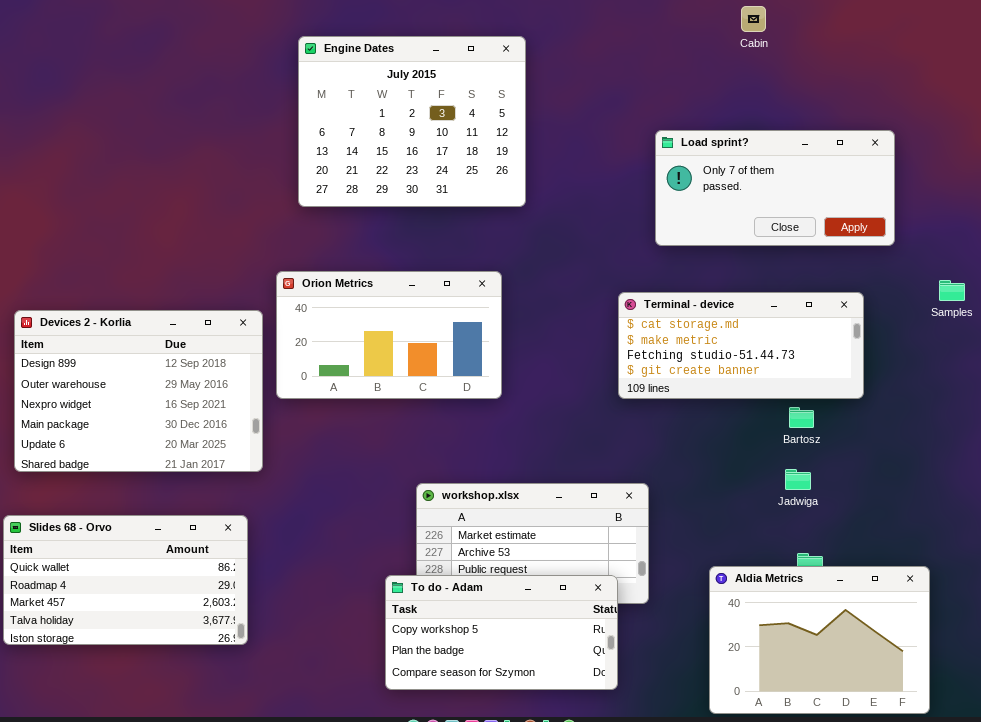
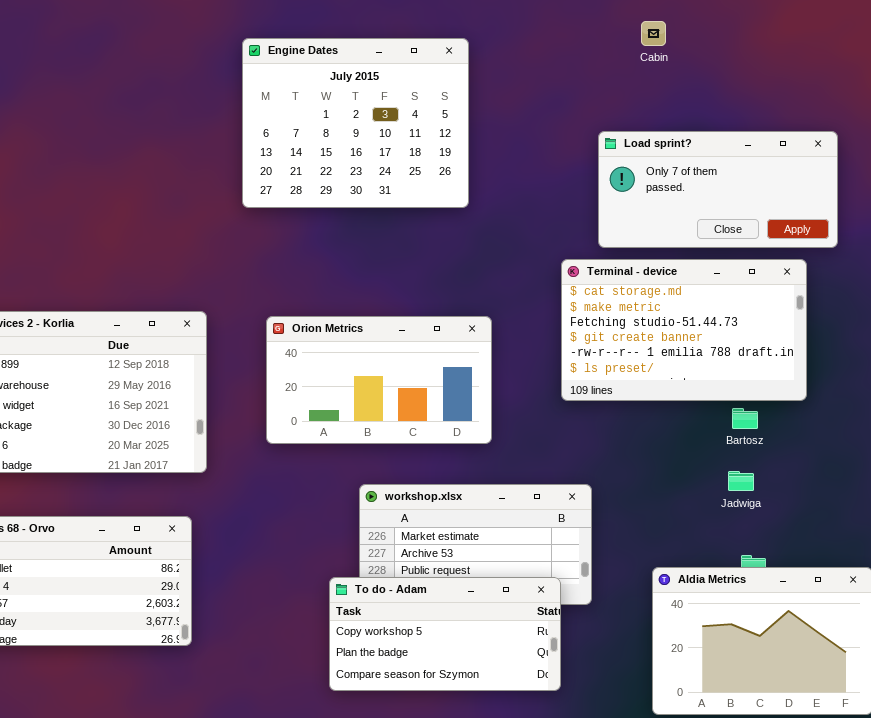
Cabin: [741,6,766,32] -> [641,21,666,46], moved
Orion Metrics: [276,271,502,399] -> [266,316,492,444], moved
Terminal - device: [618,292,864,399] -> [561,259,807,401], resized

